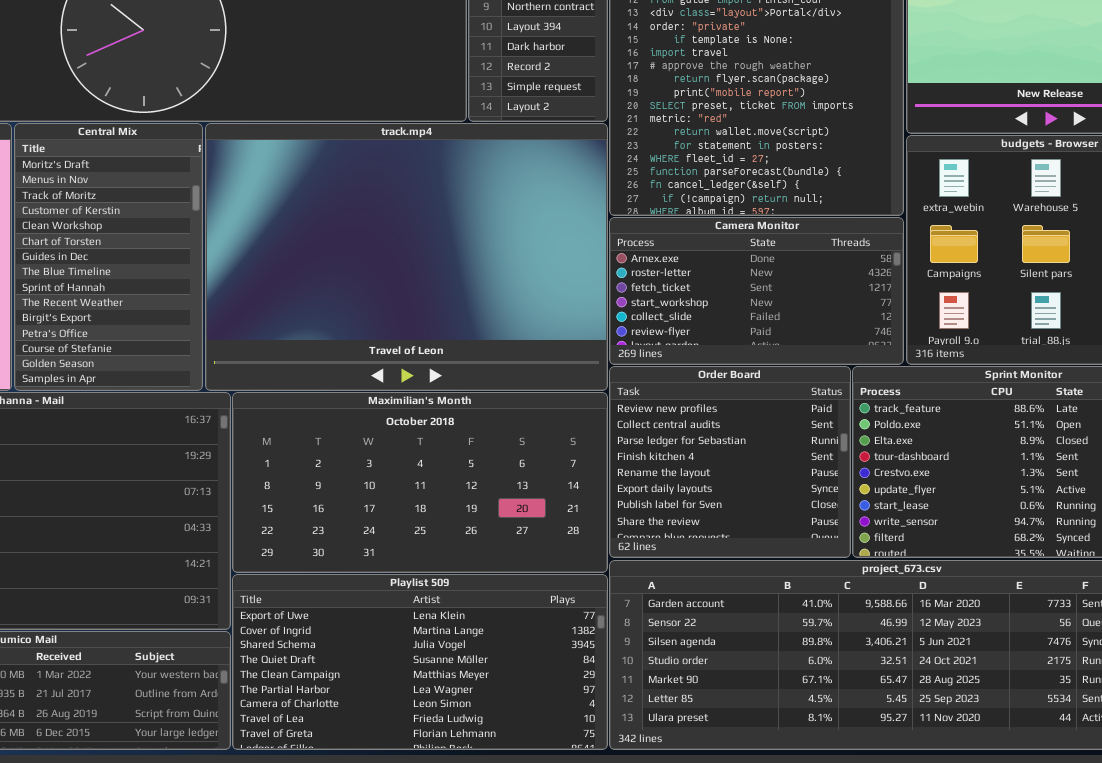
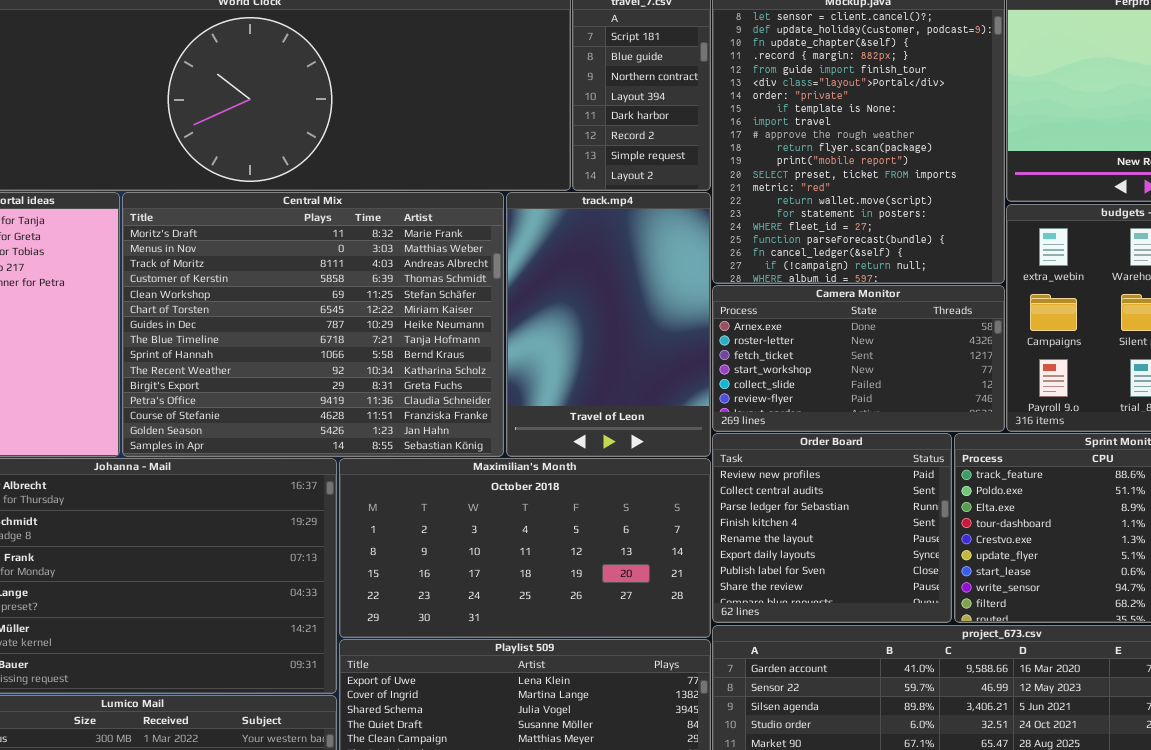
Central Mix: [14,123,203,391] -> [122,192,504,457], resized
track.mp4: [205,123,608,391] -> [506,192,711,457], resized

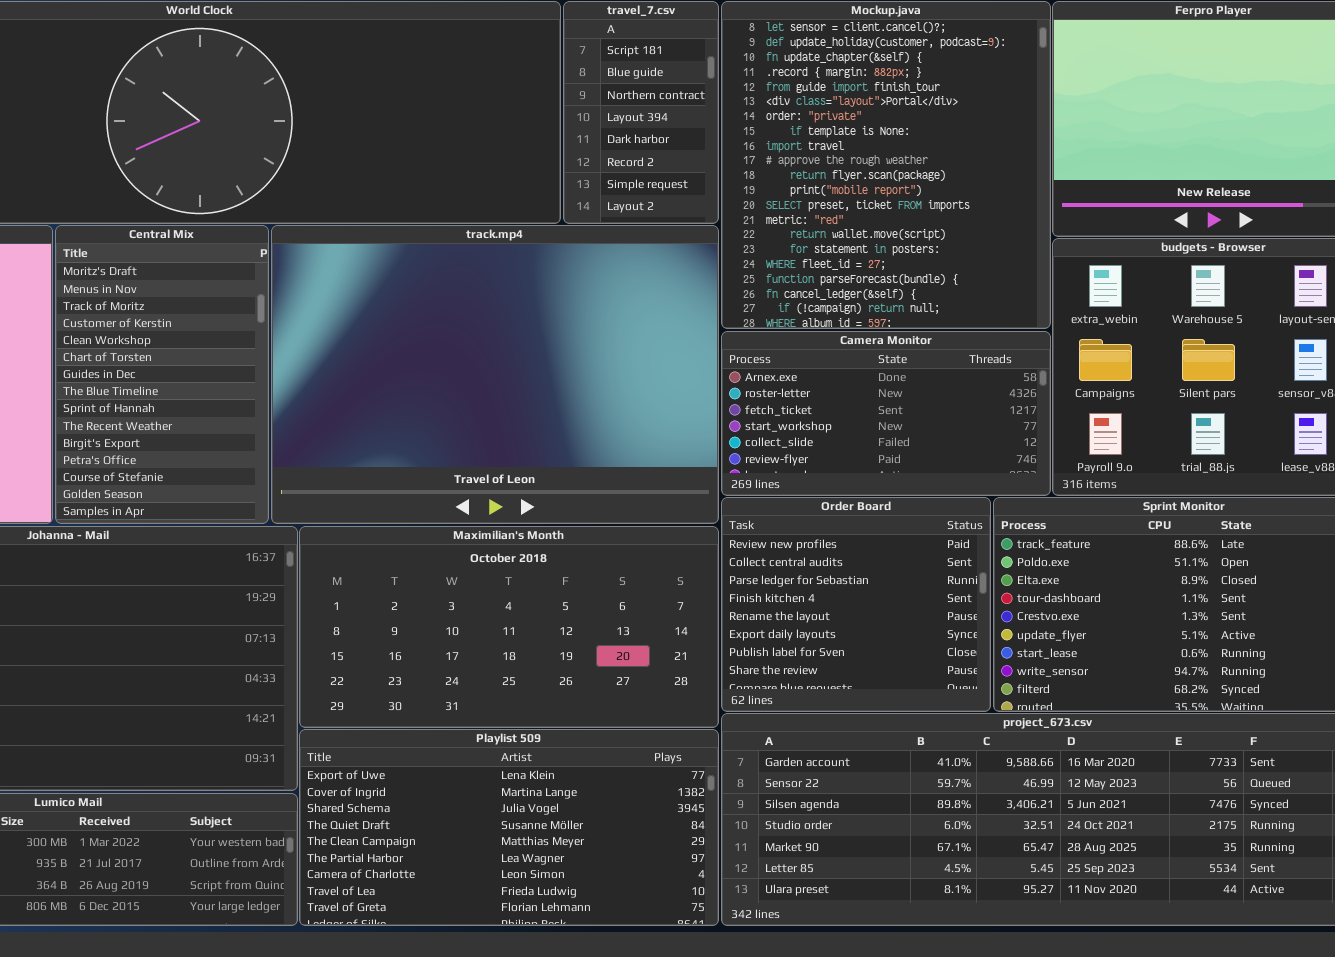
Central Mix: [122,192,504,457] -> [55,225,269,524], resized
track.mp4: [506,192,711,457] -> [271,225,719,524], resized

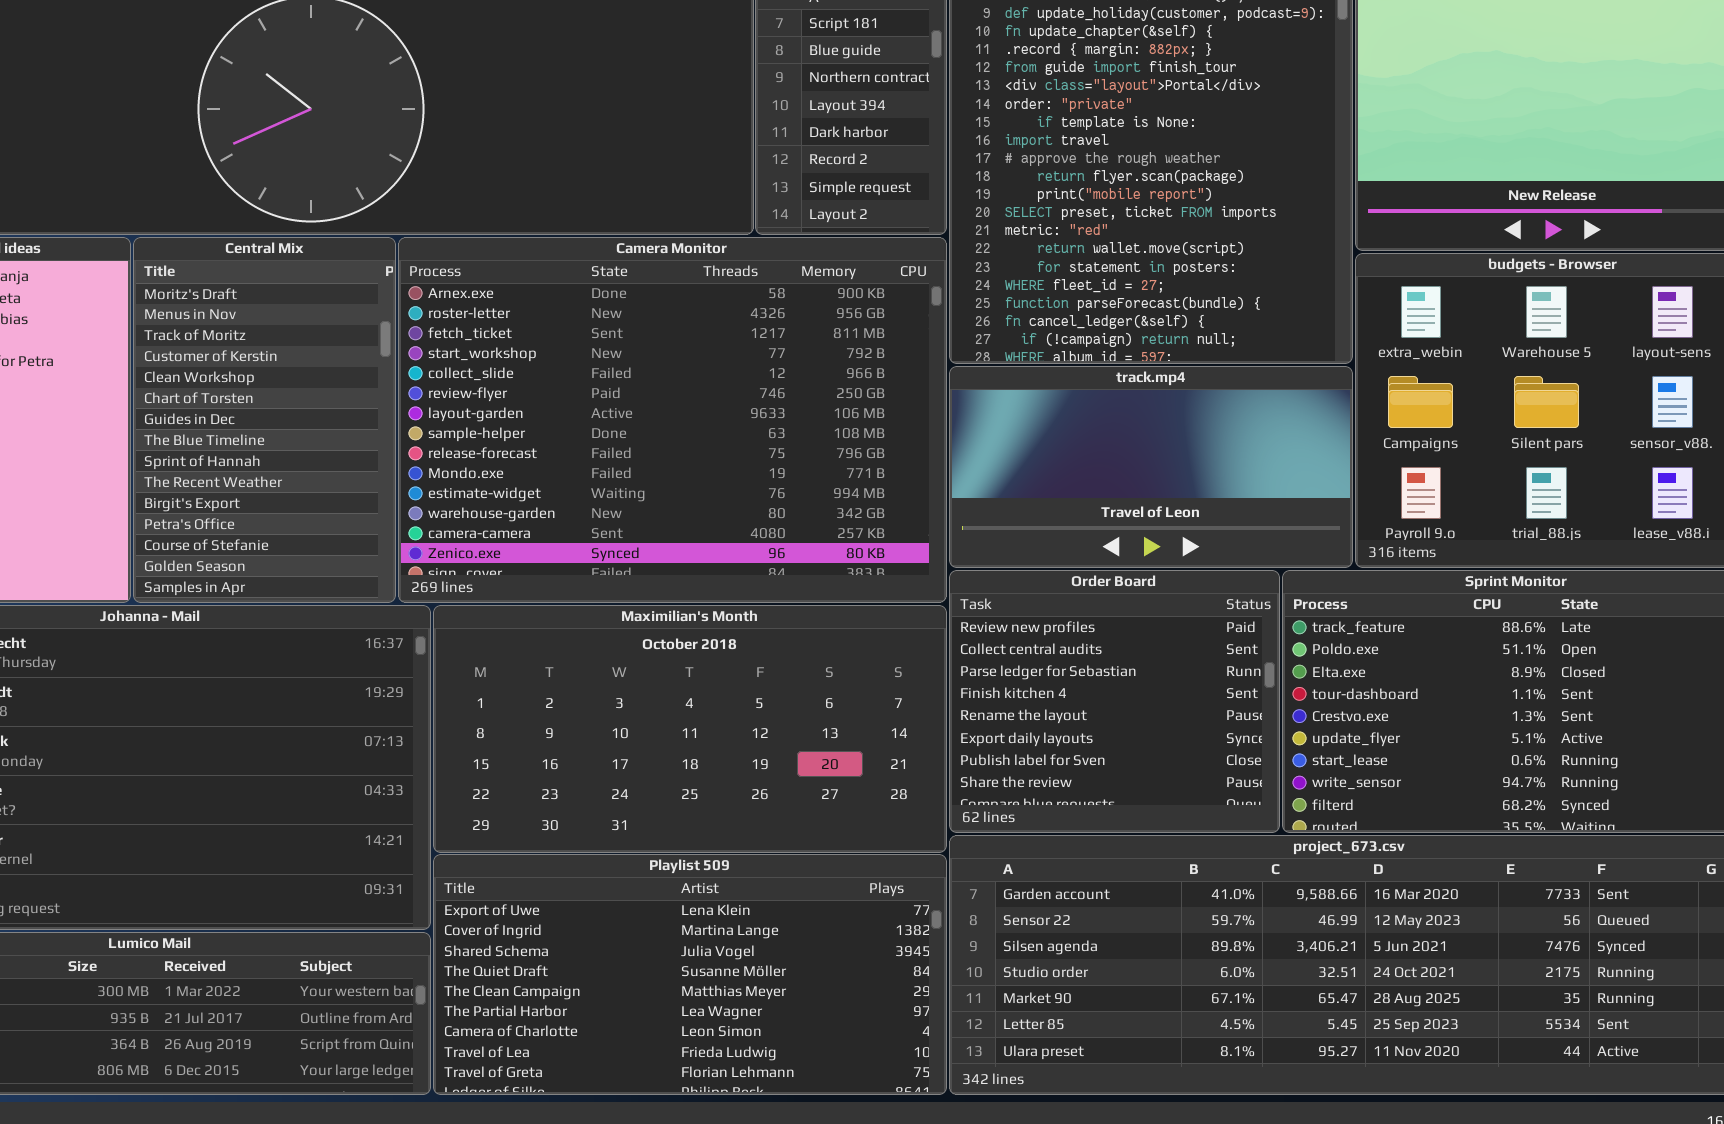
track.mp4: [271,225,719,524] -> [949,366,1353,568], moved, resized
Camera Monitor: [721,331,1051,496] -> [398,237,947,603], moved, resized

